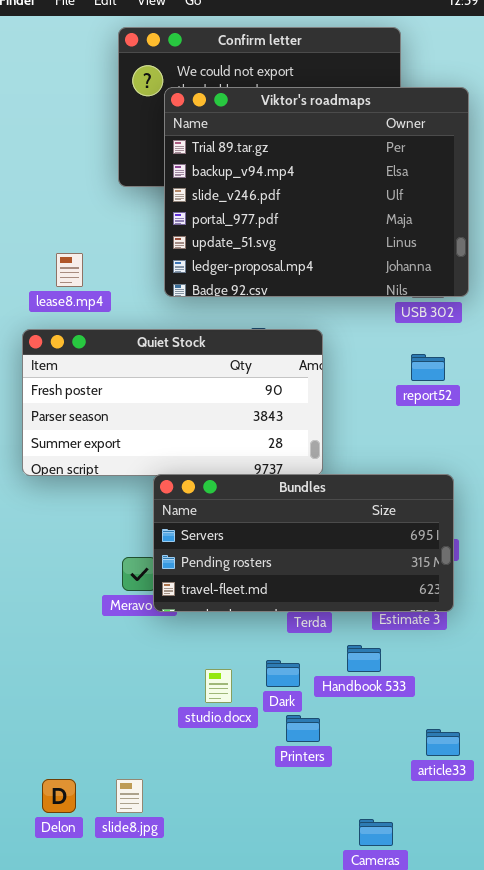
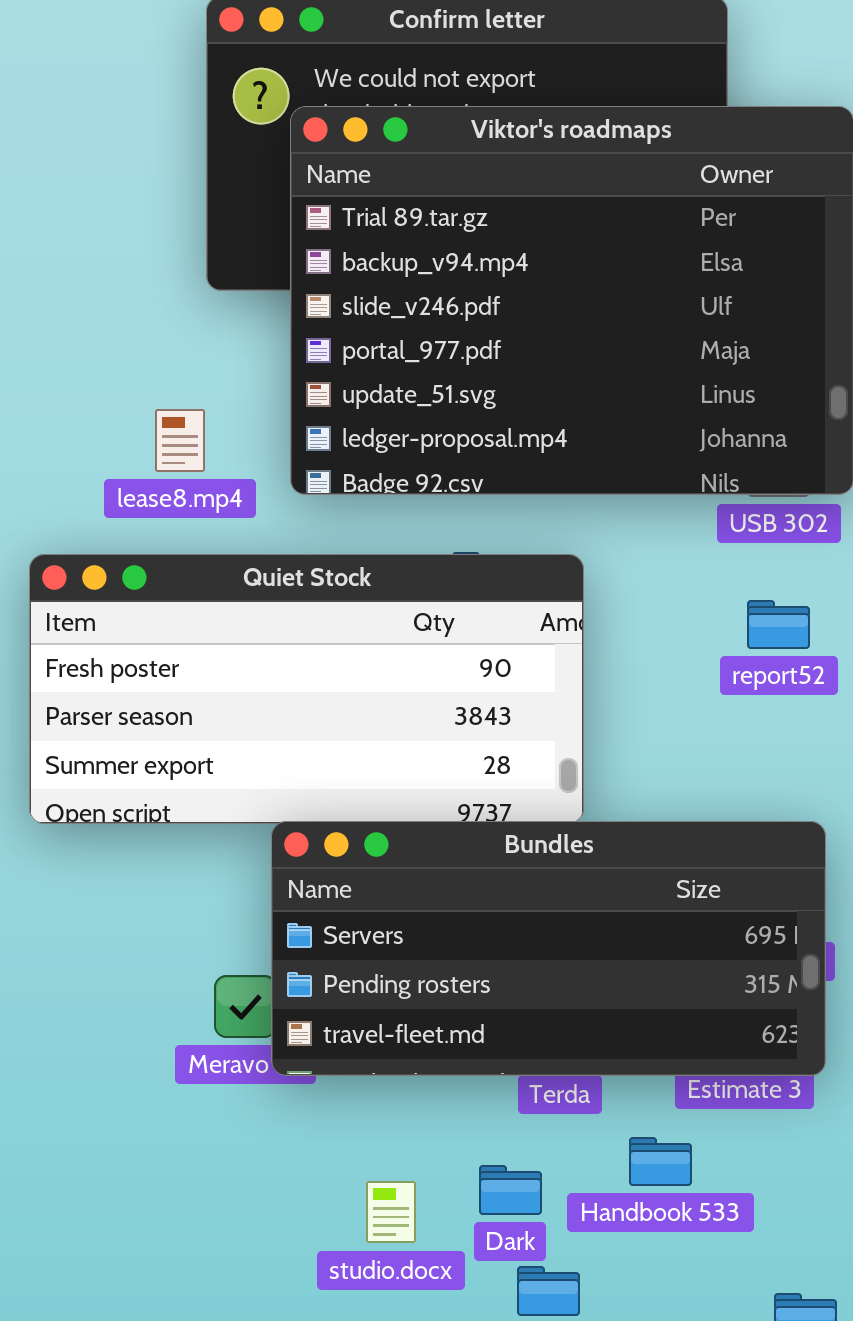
lease8.mp4: [56,253,83,287] -> [155,409,205,472], moved

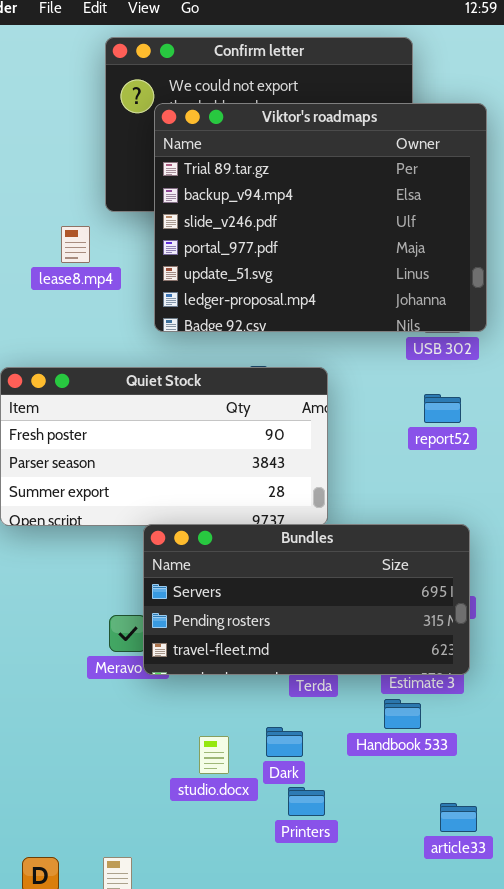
lease8.mp4: [155,409,205,472] -> [61,226,90,263], moved
Handbook 533: [629,1137,692,1186] -> [384,699,421,729], moved

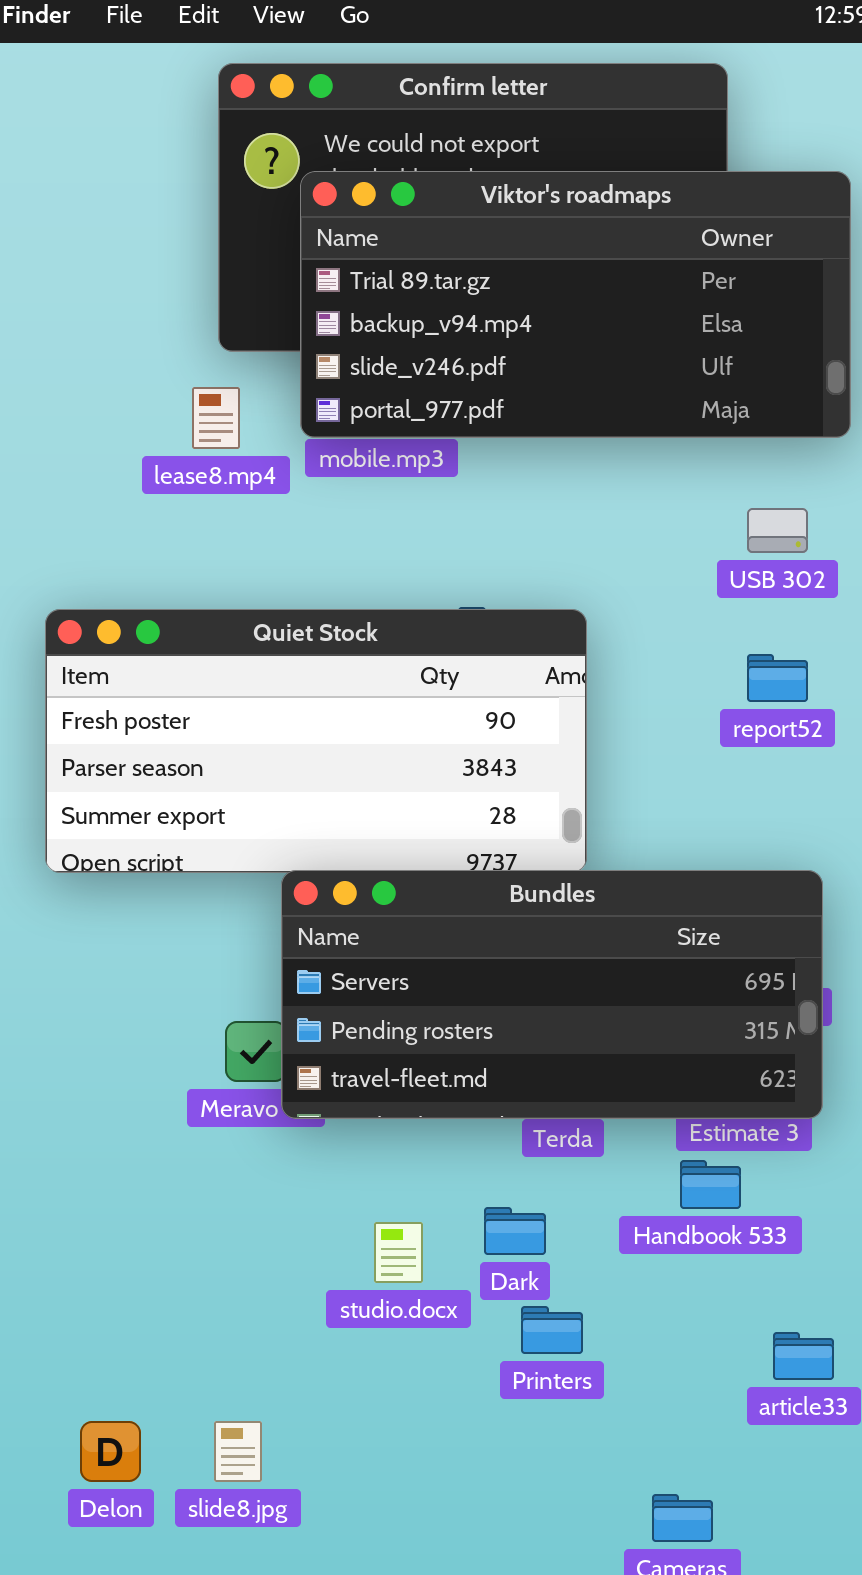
Viktor's roadmaps: [154,103,487,332] -> [300,171,851,438], resized
lease8.mp4: [61,226,90,263] -> [192,387,240,449], moved

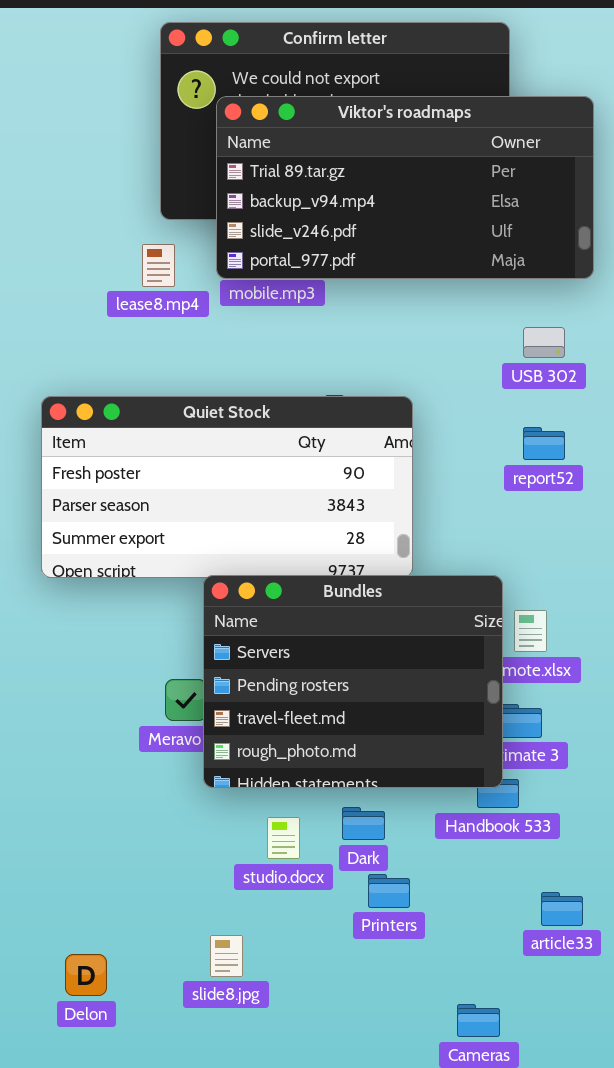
Bundles: [281,870,823,1119] -> [203,575,503,788], resized
slide8.jpg: [214,1421,262,1482] -> [210,935,243,977], moved

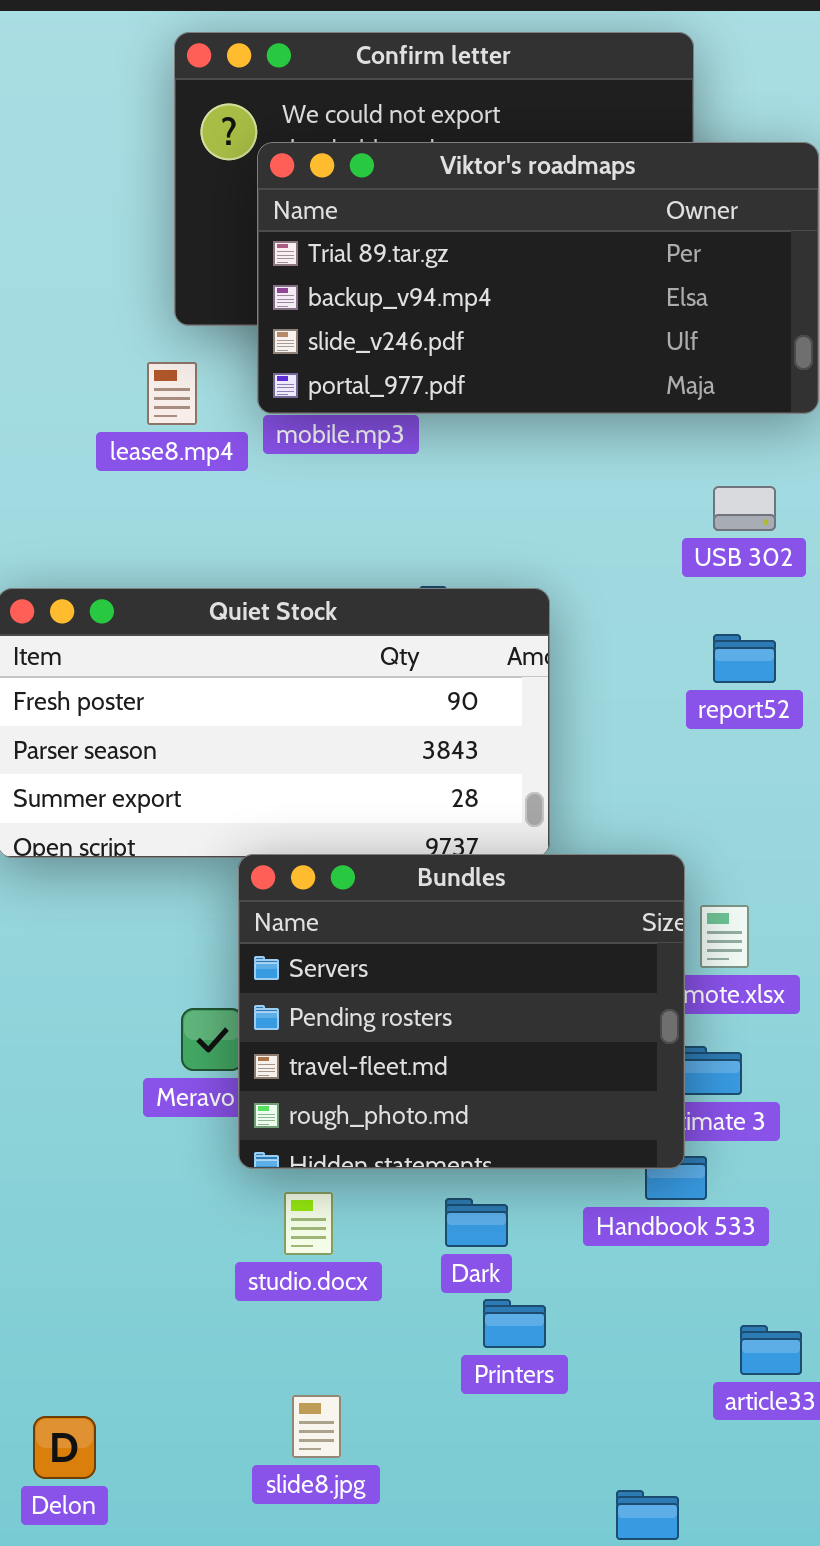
studio.docx: [267,817,300,859] -> [284,1192,333,1255], moved
slide8.jpg: [210,935,243,977] -> [292,1395,341,1458], moved

